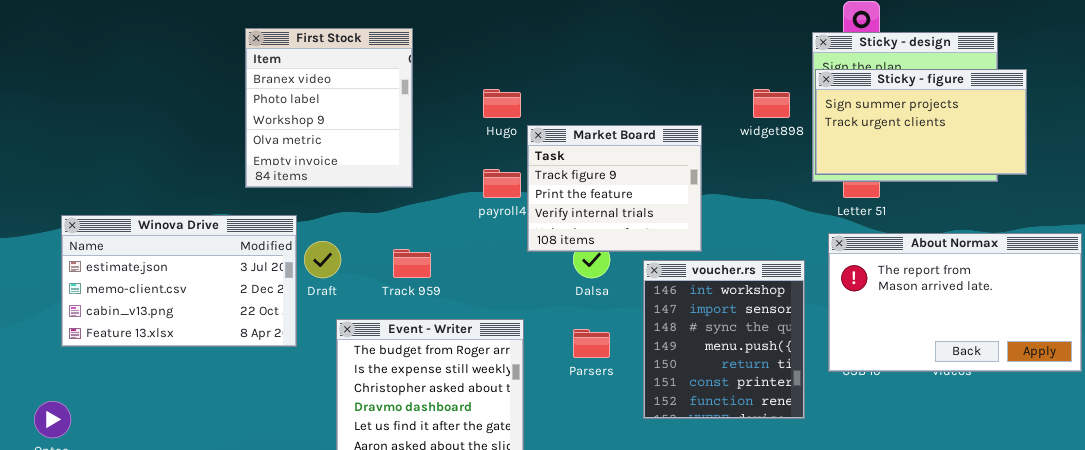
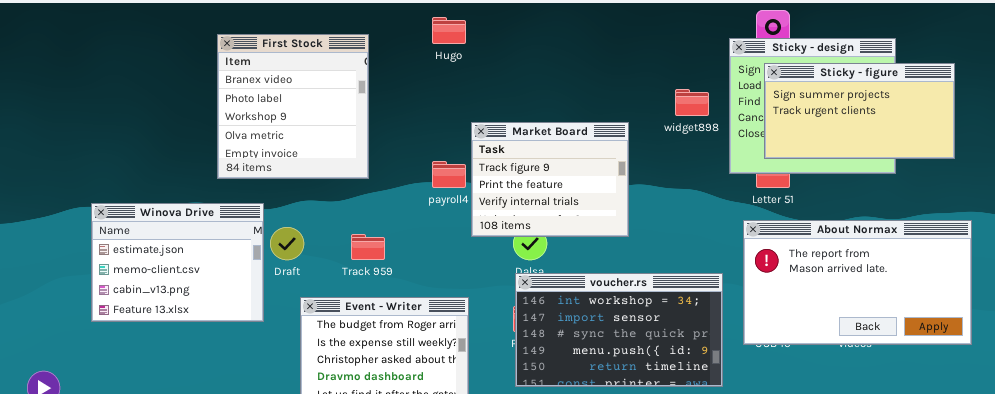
Sticky - figure: [815,69,1027,175] -> [764,63,955,159], moved
Hugo: [483,89,521,118] -> [432,17,466,44], moved
Winova Drive: [61,215,297,347] -> [91,203,264,322], resized
voucher.rs: [643,260,805,419] -> [515,273,723,387], resized

